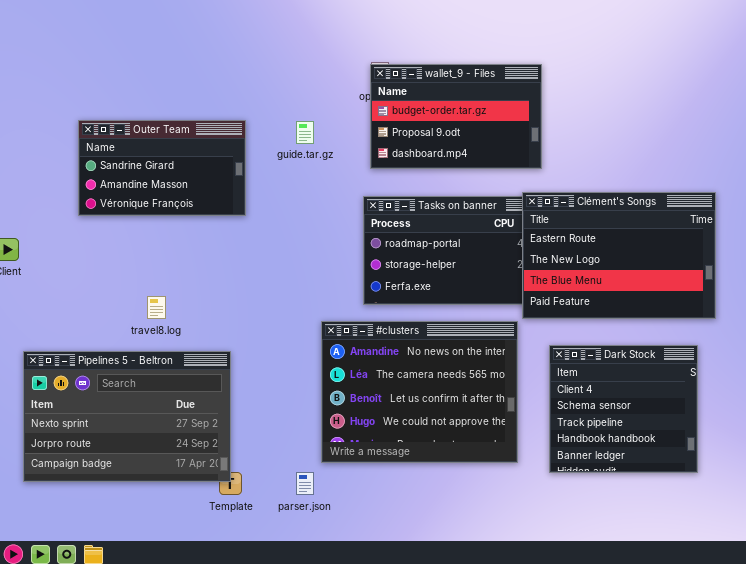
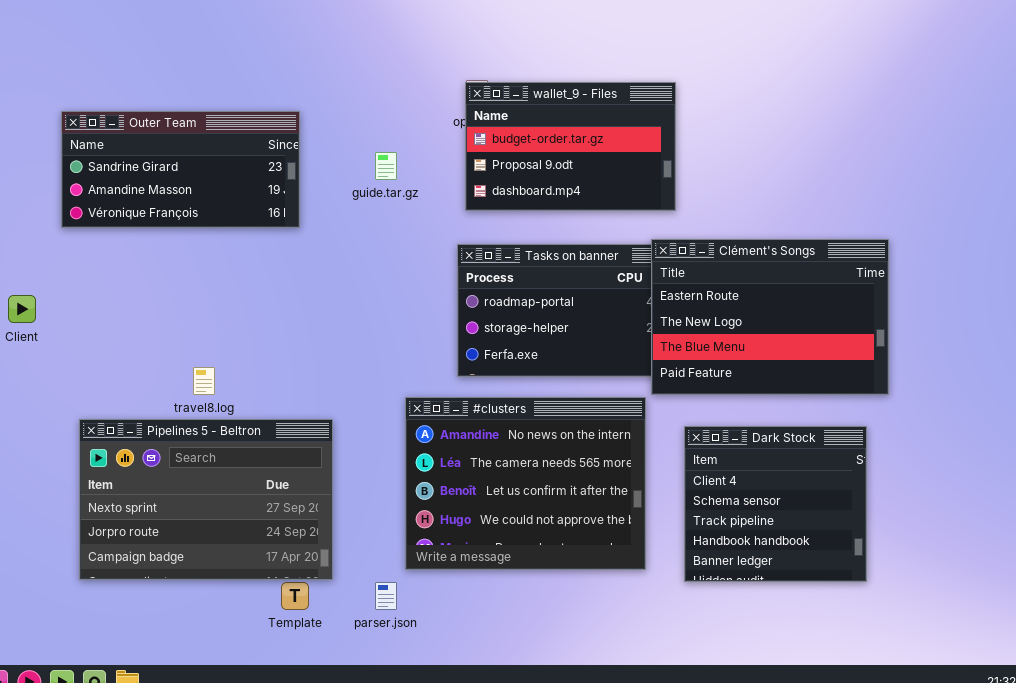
Outer Team: [78,120,246,216] -> [61,111,300,228], moved, resized
Pipelines 5 - Beltron: [23,351,231,482] -> [79,419,333,580], moved

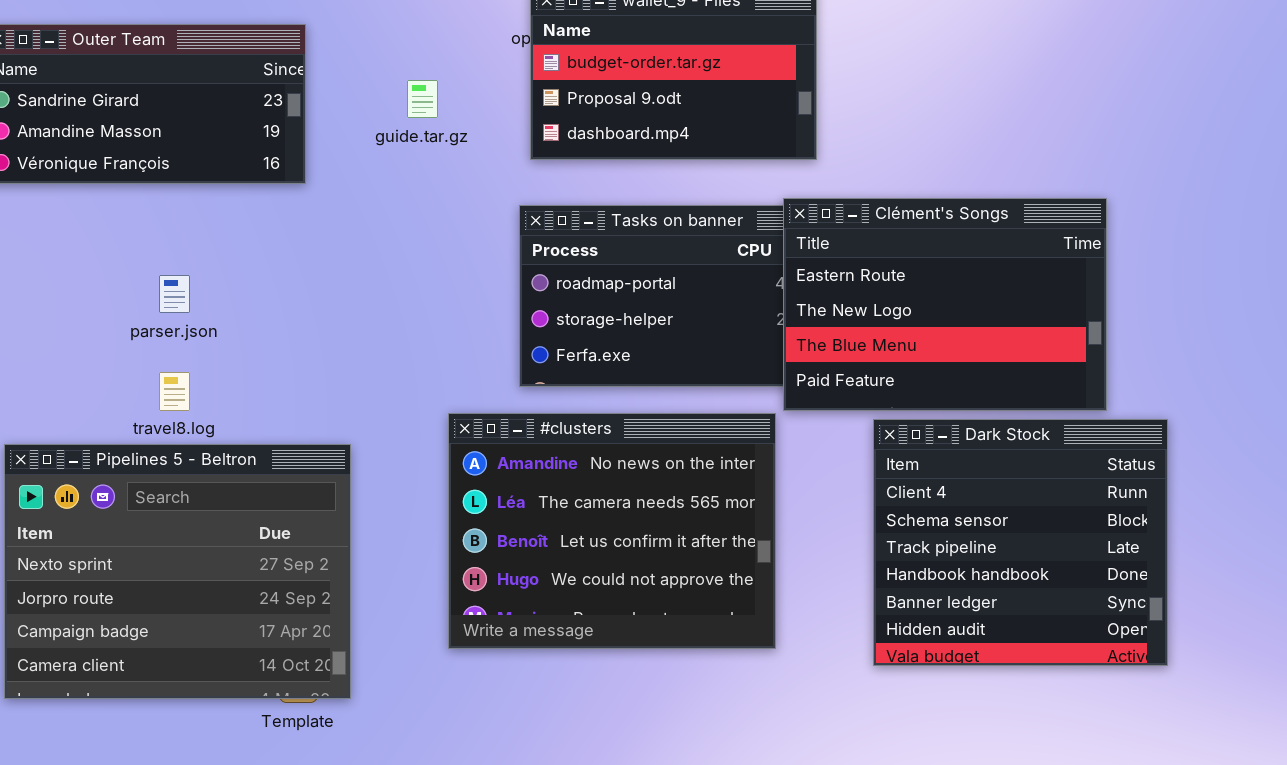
Pipelines 5 - Beltron: [79,419,333,580] -> [4,444,351,699], resized
Dark Stock: [684,426,867,582] -> [873,419,1168,666], moved, resized
parser.json: [375,582,397,610] -> [159,275,190,313], moved

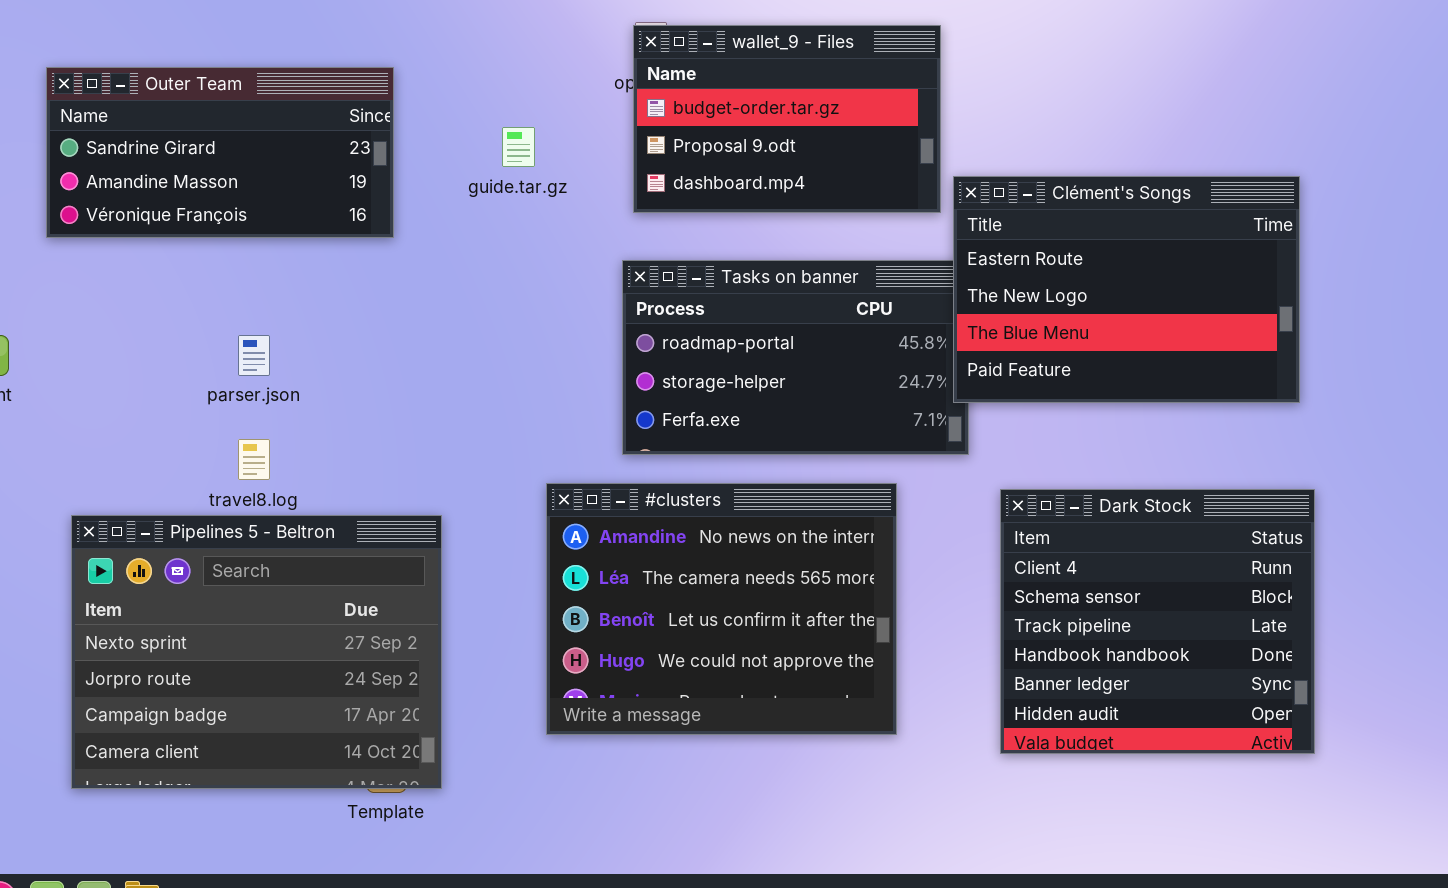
Clément's Songs: [783,198,1107,411] -> [953,176,1300,403], moved

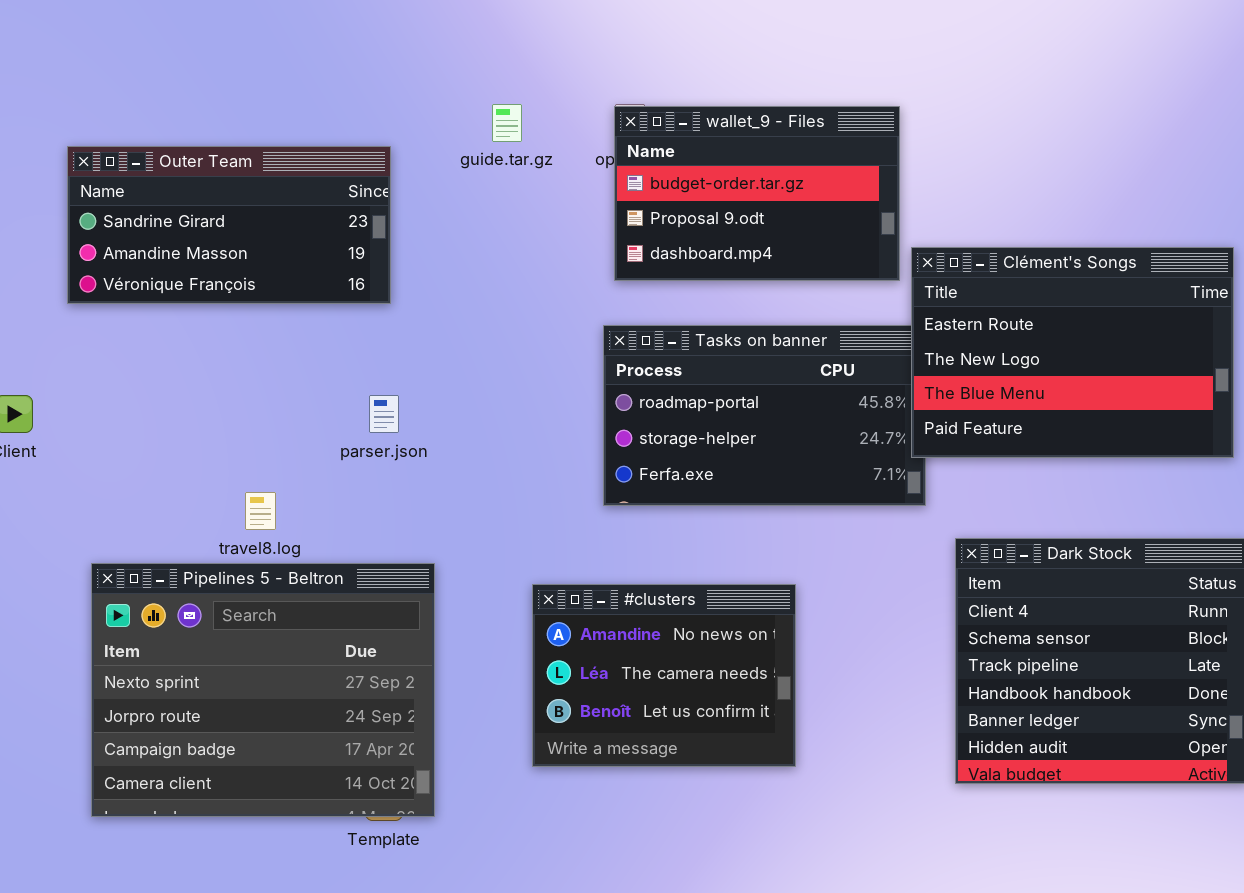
guide.tar.gz: [502,127,535,167] -> [492,104,522,142], moved
parser.json: [238,335,270,376] -> [369,395,399,433], moved
#clusters: [546,483,897,735] -> [532,584,796,767], resized

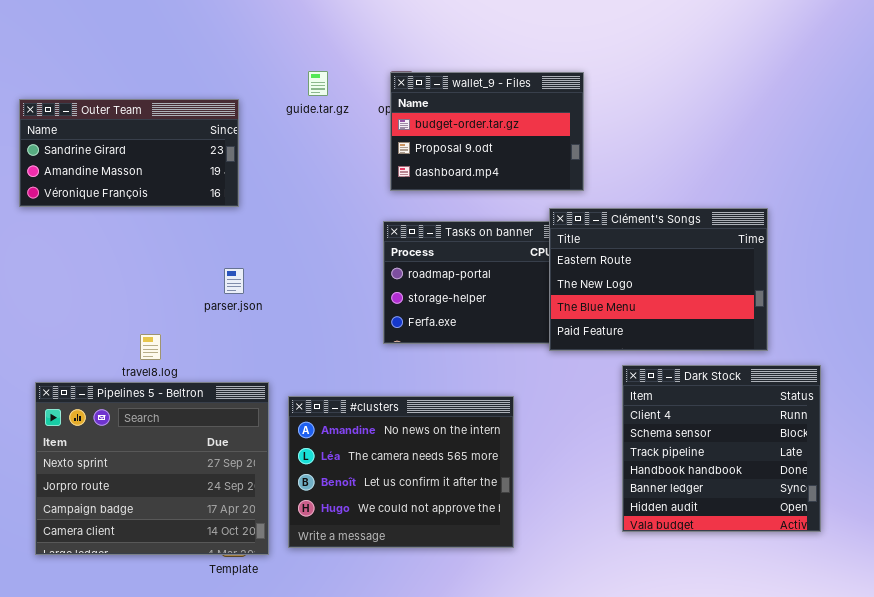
Clément's Songs: [911,247,1234,458] -> [549,208,768,351], moved
#clusters: [532,584,796,767] -> [288,396,514,548], resized

